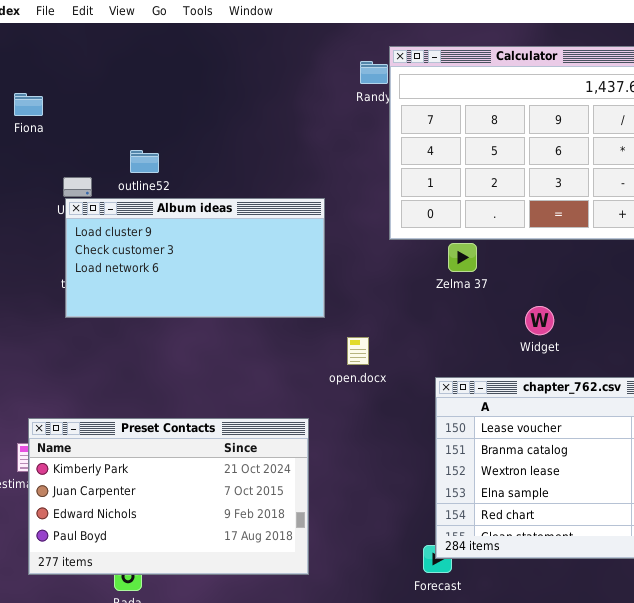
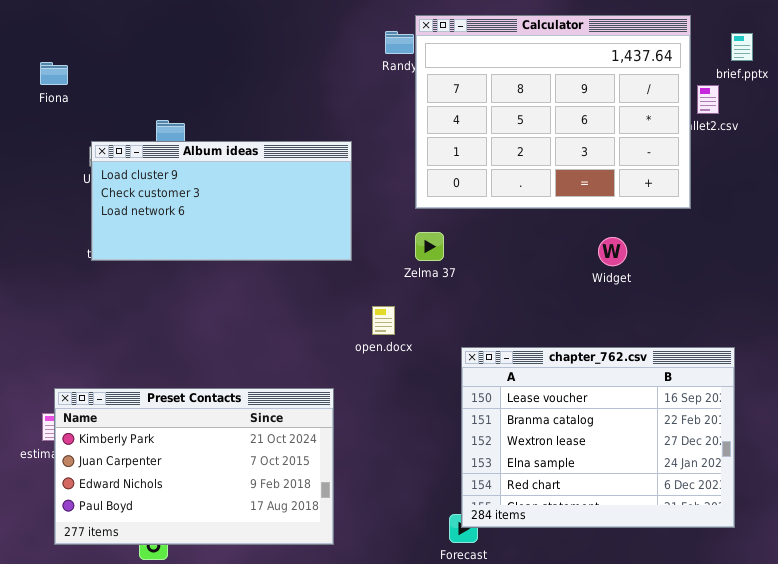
Album ideas: [65,198,325,318] -> [91,141,352,261], moved
Zelma 37: [448,243,477,272] -> [415,232,444,261], moved
Widget: [525,306,554,335] -> [598,237,627,266], moved

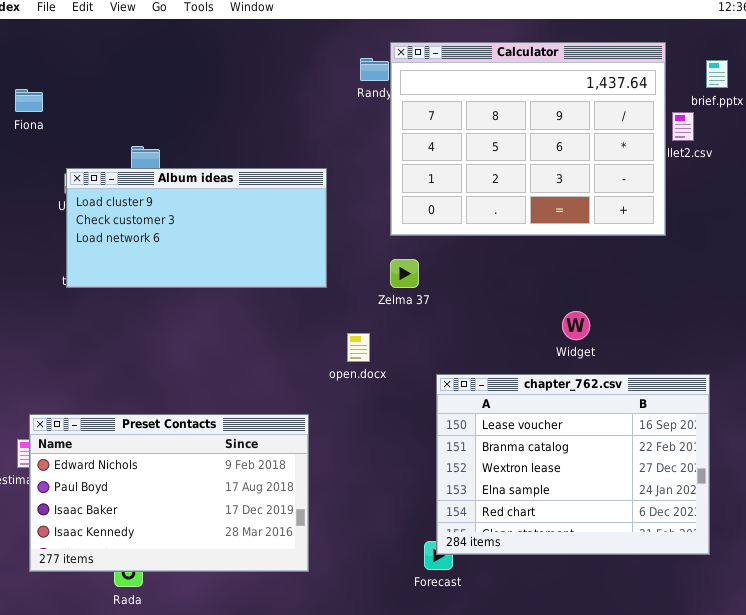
Widget: [598,237,627,266] -> [562,311,590,340], moved
Preset Contacts: [54,388,334,545] -> [29,414,309,572], scrolled down 2 rows

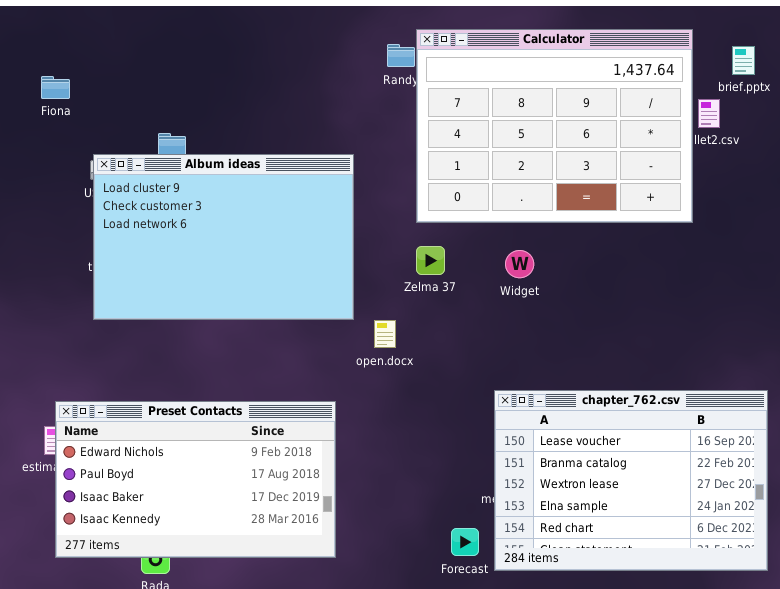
Album ideas: [66,168,327,288] -> [93,154,354,320], resized
Widget: [562,311,590,340] -> [505,250,534,278], moved
chapter_762.csv: [436,374,710,555] -> [494,390,768,571], moved

